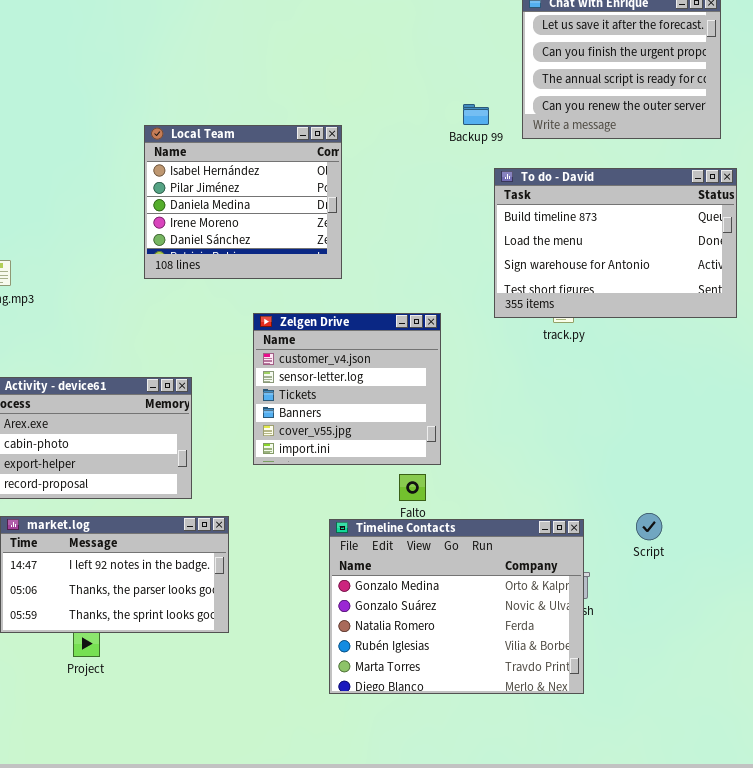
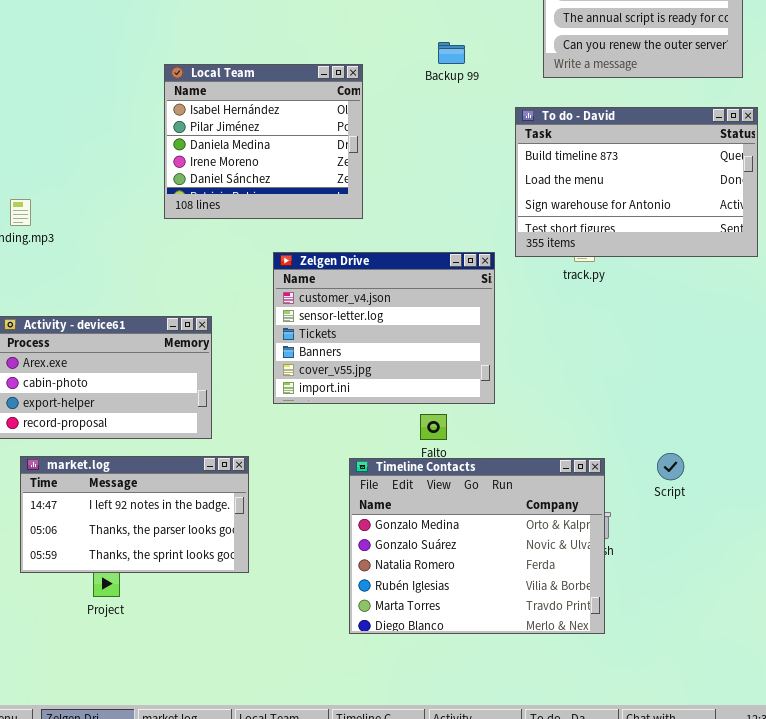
Backup 99: [463,104,489,125] -> [438,42,465,64], moved
Zelgen Drive: [253,313,441,465] -> [273,252,495,404], resized

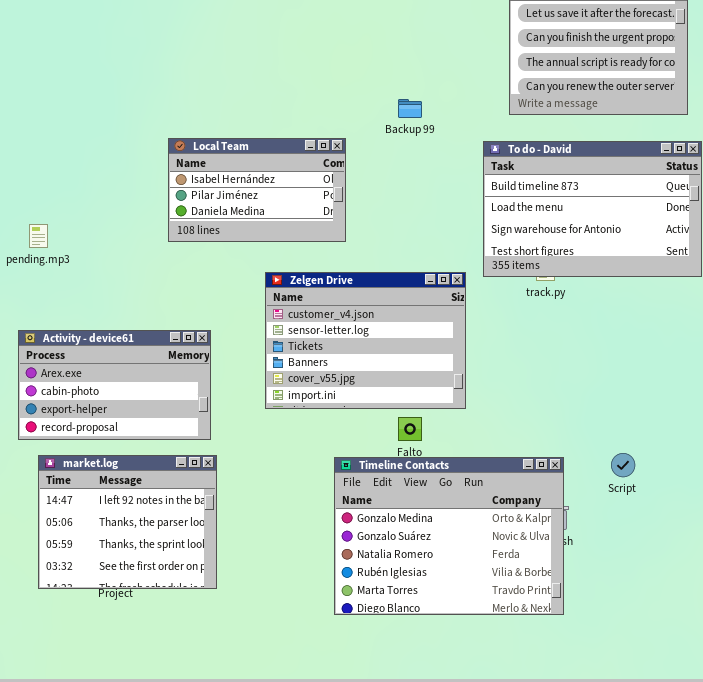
Backup 99: [438,42,465,64] -> [398,99,422,118], moved
Local Team: [164,64,363,219] -> [168,138,346,242], resized
market.log: [20,456,249,573] -> [38,455,217,589], resized

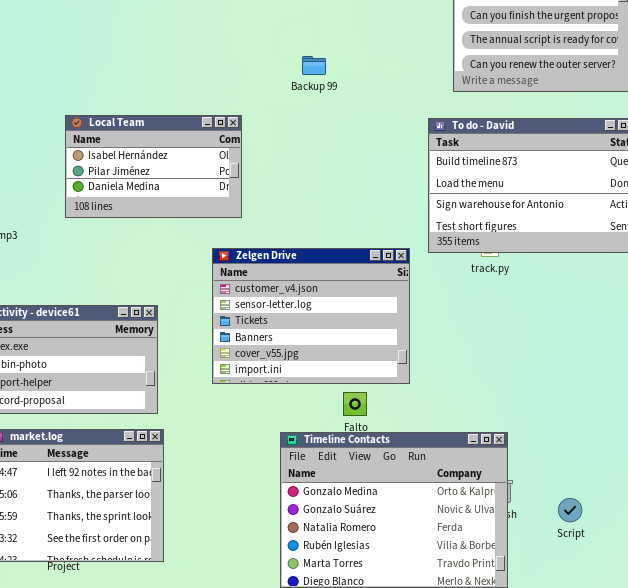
Backup 99: [398,99,422,118] -> [302,56,326,75], moved
Local Team: [168,138,346,242] -> [65,115,242,218], moved
Script: [611,453,635,477] -> [558,498,582,522], moved

